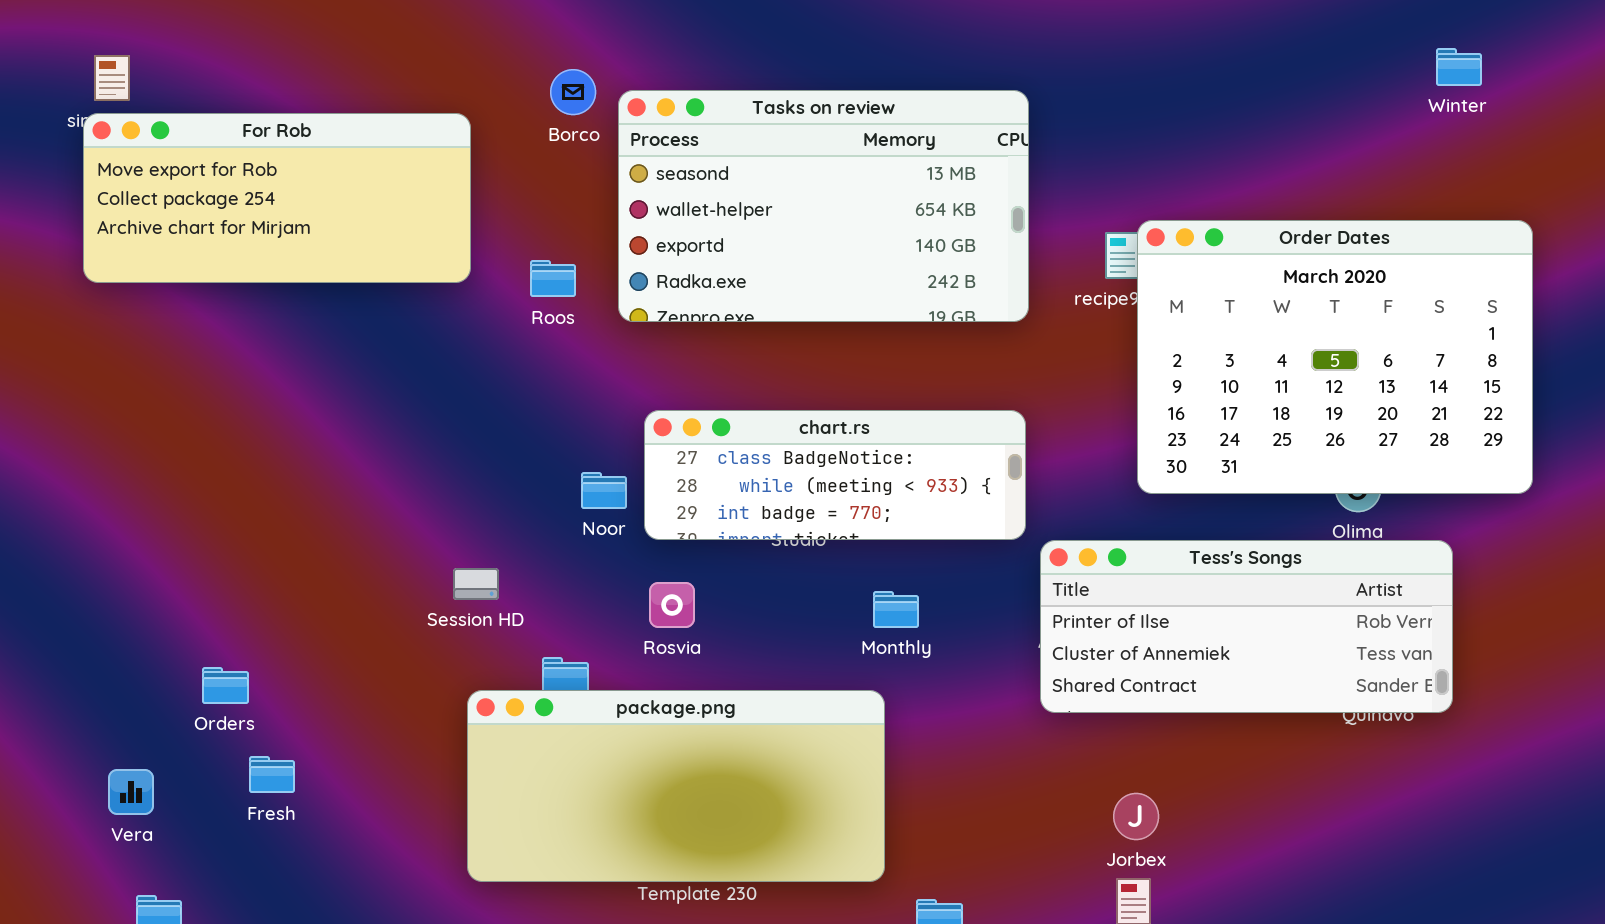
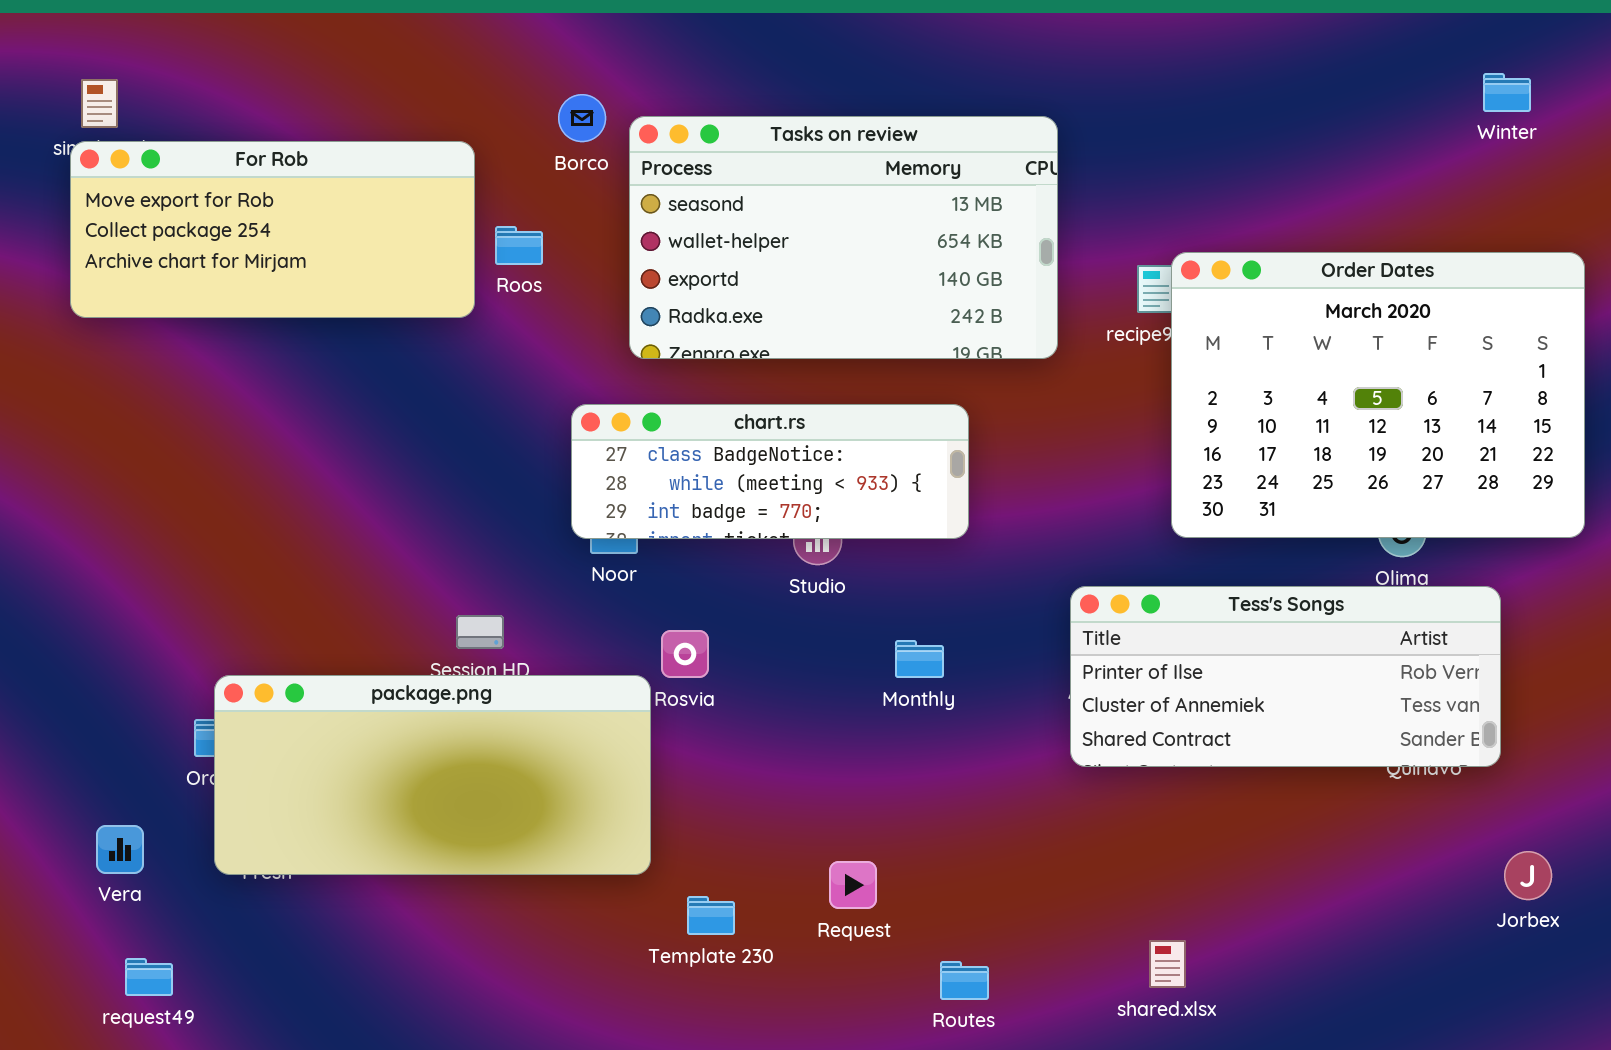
Roos: [530,260,576,297] -> [495,226,543,265], moved
chart.rs: [644,410,1026,540] -> [571,404,969,539], moved
package.png: [467,690,885,882] -> [214,675,651,875], moved
Jorbex: [1113,793,1159,840] -> [1504,851,1552,900], moved

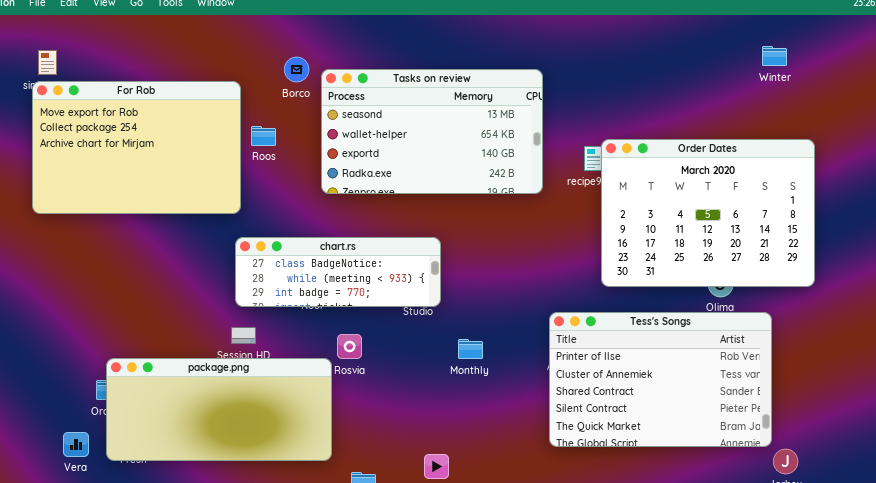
For Rob: [70,141,475,318] -> [32,81,241,214], resized
chart.rs: [571,404,969,539] -> [235,237,441,307], moved
Tess's Songs: [1070,586,1501,767] -> [549,312,772,447], resized
Vera: [96,825,144,874] -> [63,432,89,457], moved

